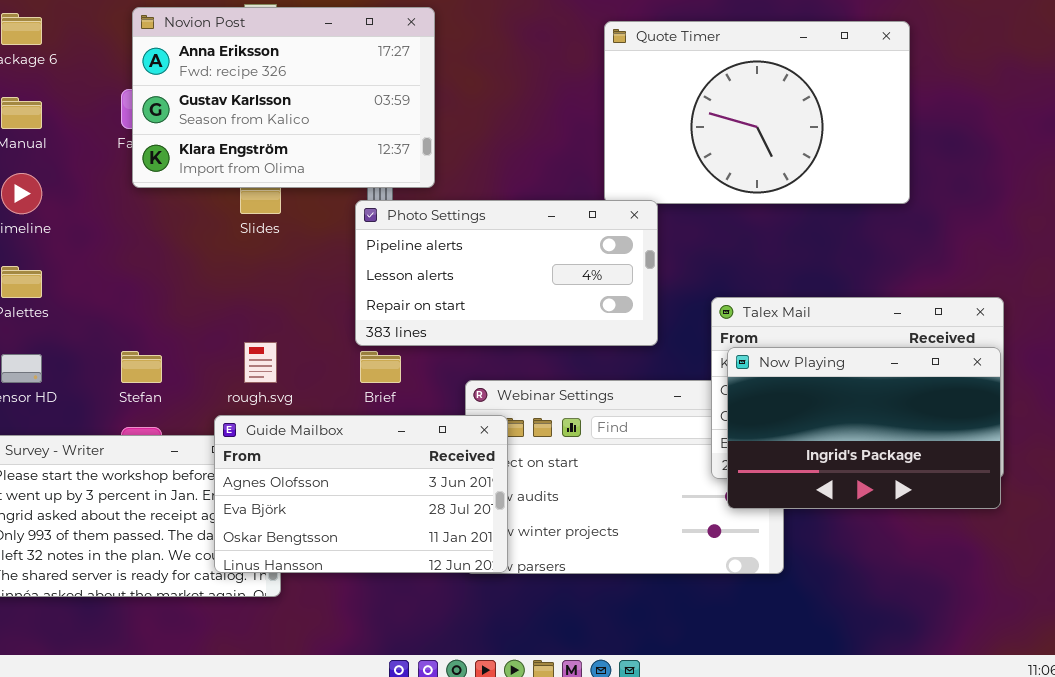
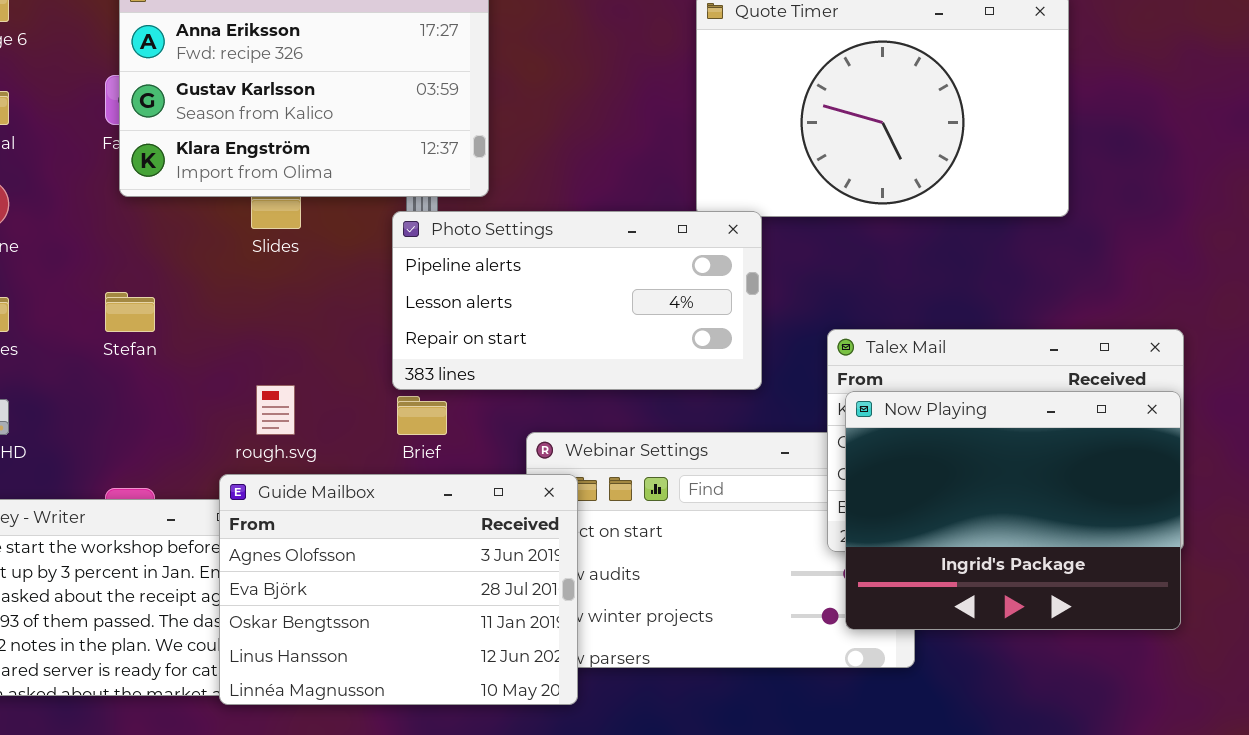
Now Playing: [727,347,1001,509] -> [845,391,1181,630], resized
Stefan: [121,351,162,383] -> [105,292,155,332], moved
Guide Mailbox: [214,415,508,573] -> [219,474,578,705], resized

